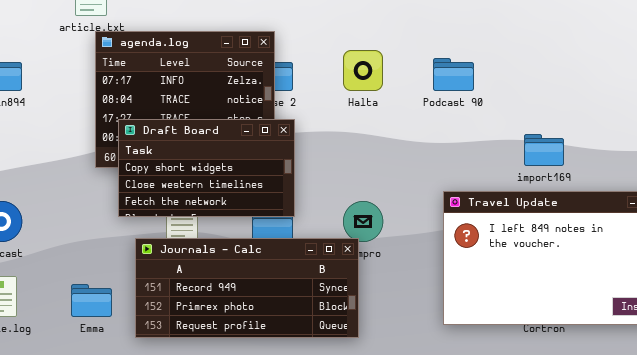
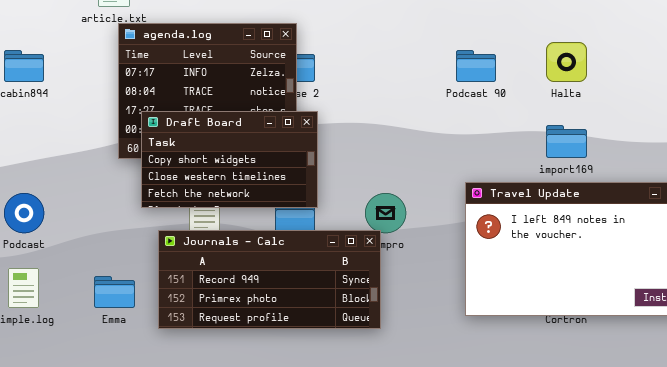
Halta: [343,50,383,91] -> [546,42,587,82], moved

